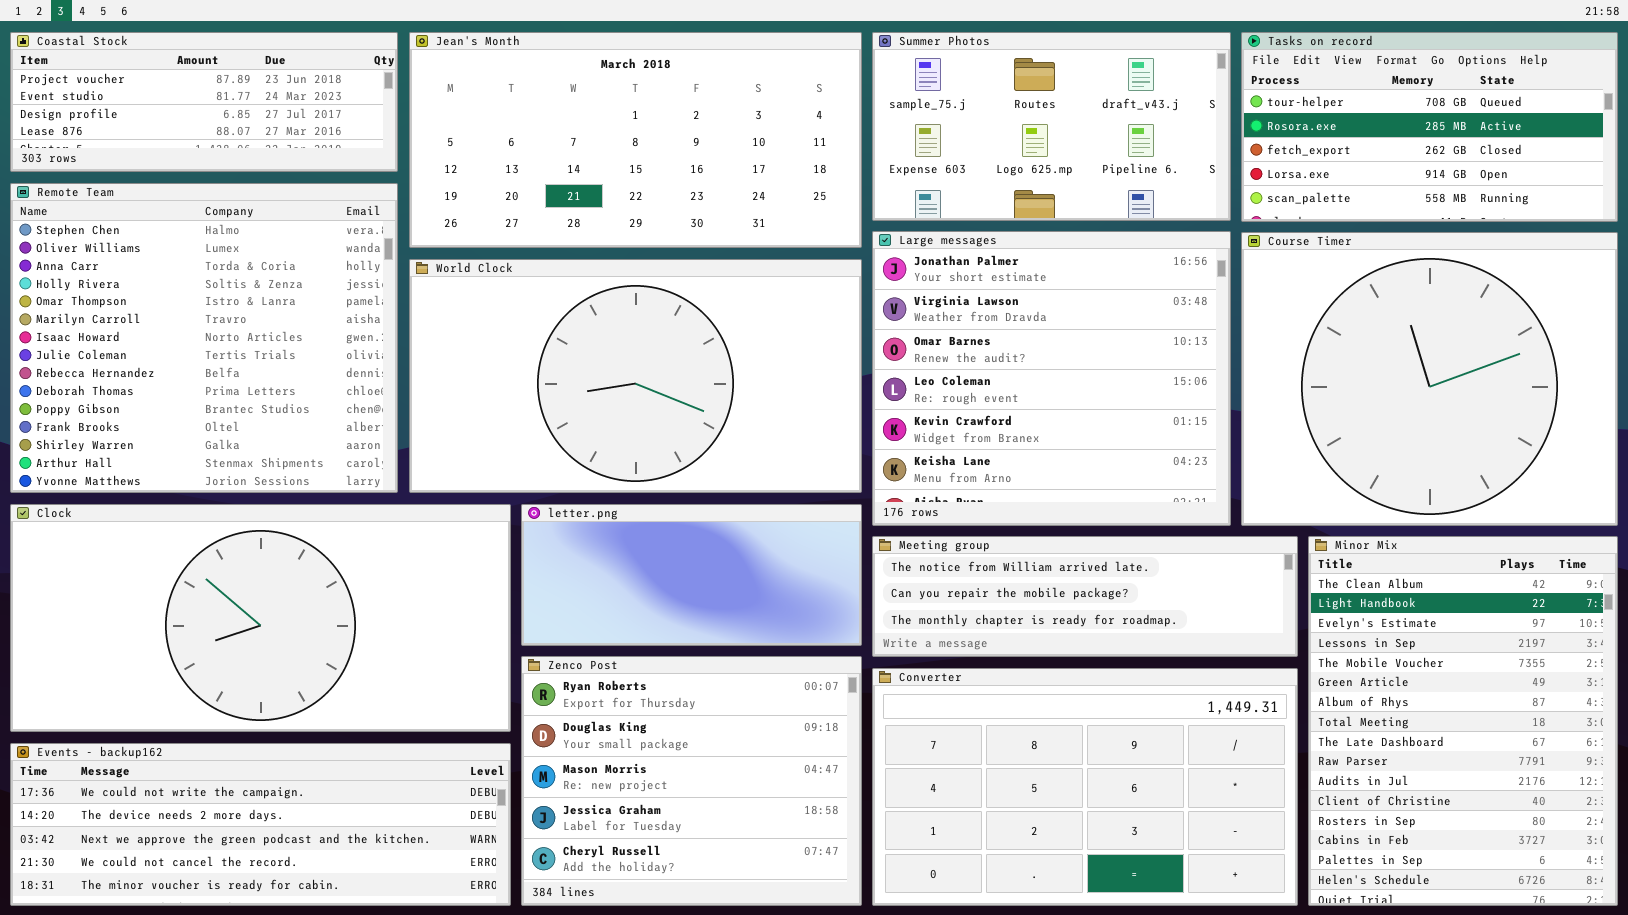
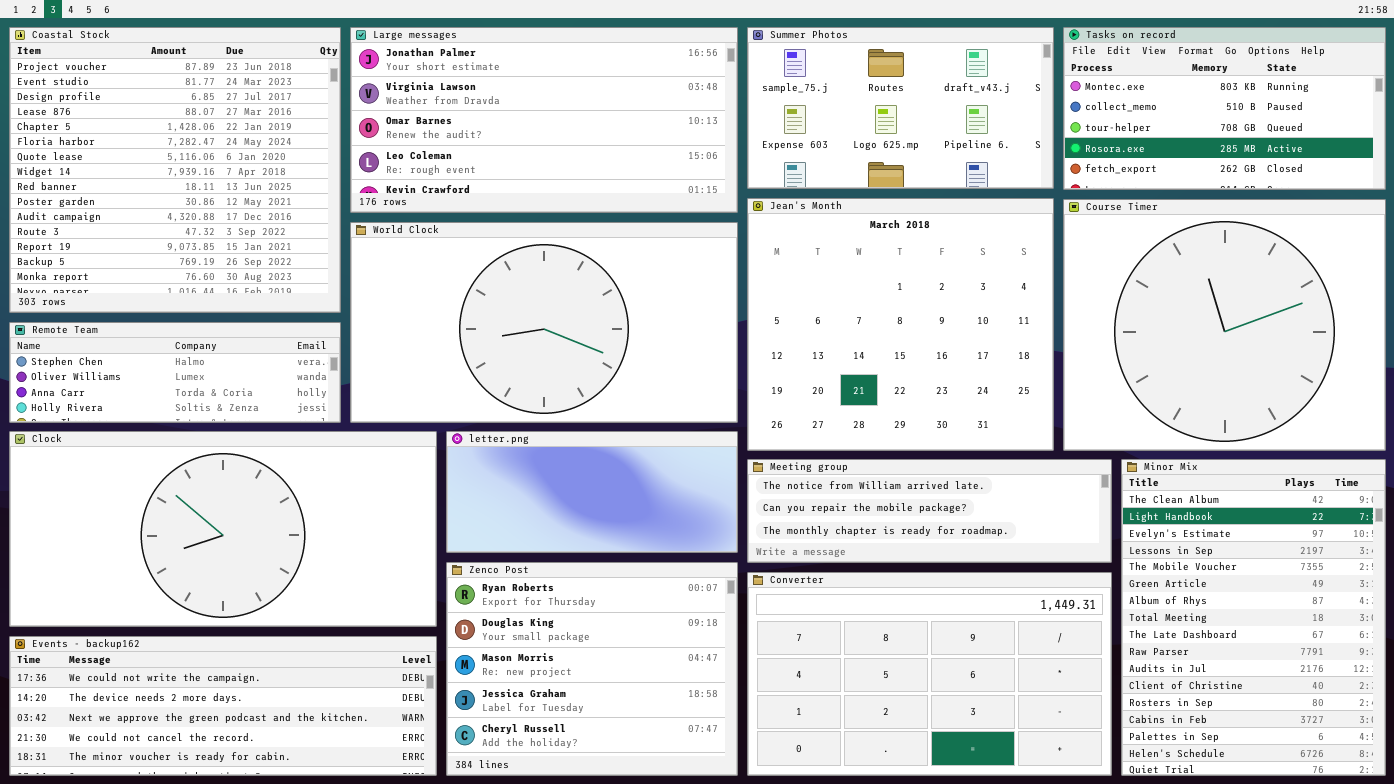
Coastal Stock: [10,32,398,172] -> [9,27,341,313], resized
Jean's Month: [409,32,862,248] -> [747,198,1054,451], moved, resized
Tasks on record: [1241,32,1618,222] -> [1063,27,1386,190], scrolled up 2 rows
Remote Team: [10,183,398,493] -> [9,322,341,423], resized
Large messages: [872,231,1231,526] -> [350,27,738,213], moved, resized

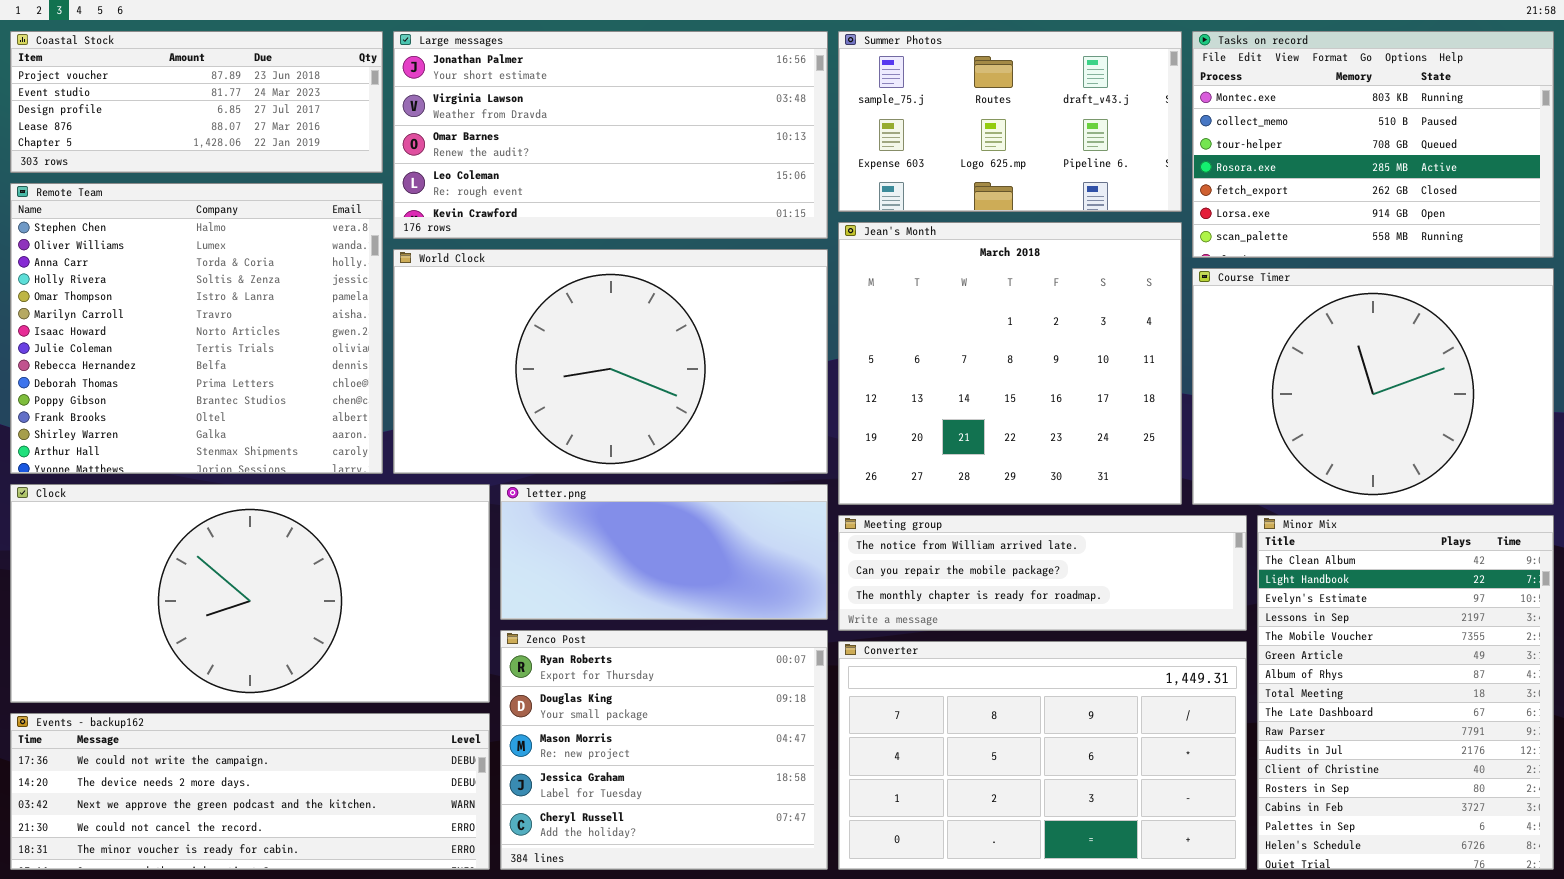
Coastal Stock: [9,27,341,313] -> [10,31,383,173], resized
Tasks on record: [1063,27,1386,190] -> [1192,31,1554,258], resized
Course Timer: [1063,199,1386,451] -> [1192,268,1554,505], resized
Remote Team: [9,322,341,423] -> [10,183,383,474], resized

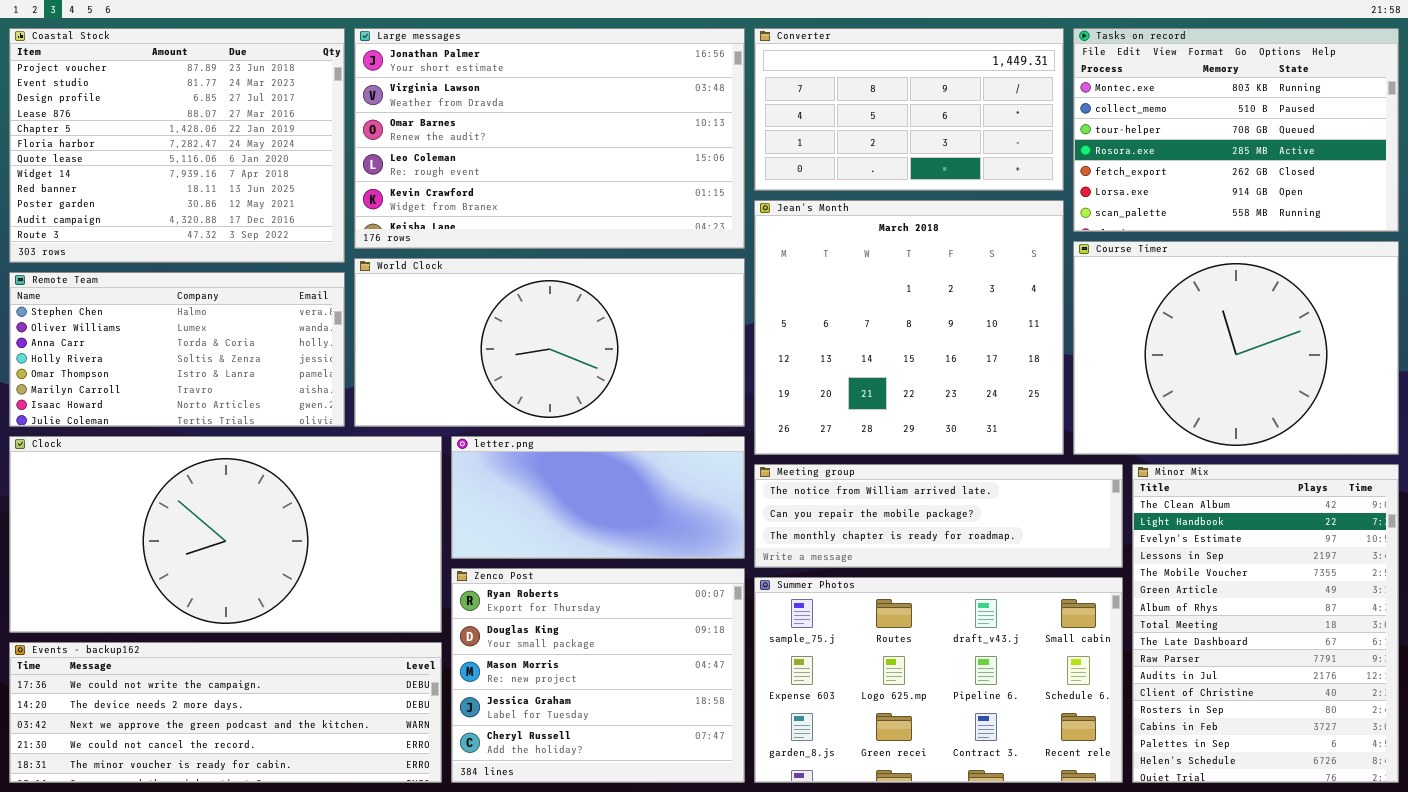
Coastal Stock: [10,31,383,173] -> [9,28,345,263], resized
Large messages: [393,31,828,239] -> [354,28,745,249], resized
Summer Photos: [838,31,1182,212] -> [754,577,1123,783], moved, resized
Remote Team: [10,183,383,474] -> [9,272,345,427], resized
World Clock: [393,249,828,474] -> [354,258,745,427], resized
Converter: [838,641,1247,870] -> [754,28,1064,191], moved, resized

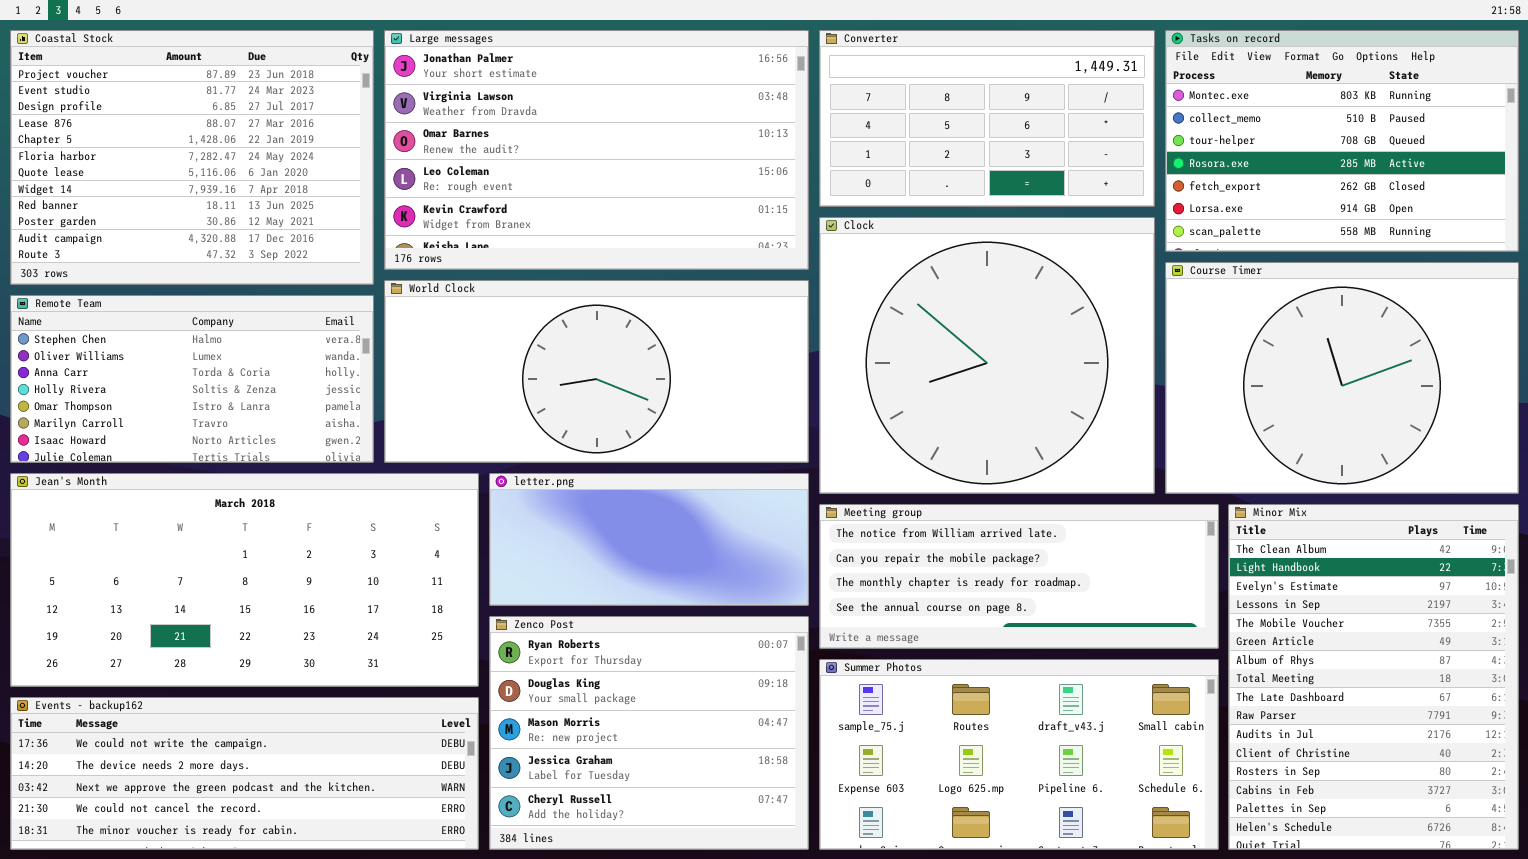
Jean's Month: [754,200,1064,455] -> [10,473,479,687], moved, resized
Clock: [9,436,442,633] -> [819,217,1155,494], moved, resized
Meeting group: [754,464,1123,568] -> [819,504,1219,649], resized
Summer Photos: [754,577,1123,783] -> [819,659,1219,850], resized

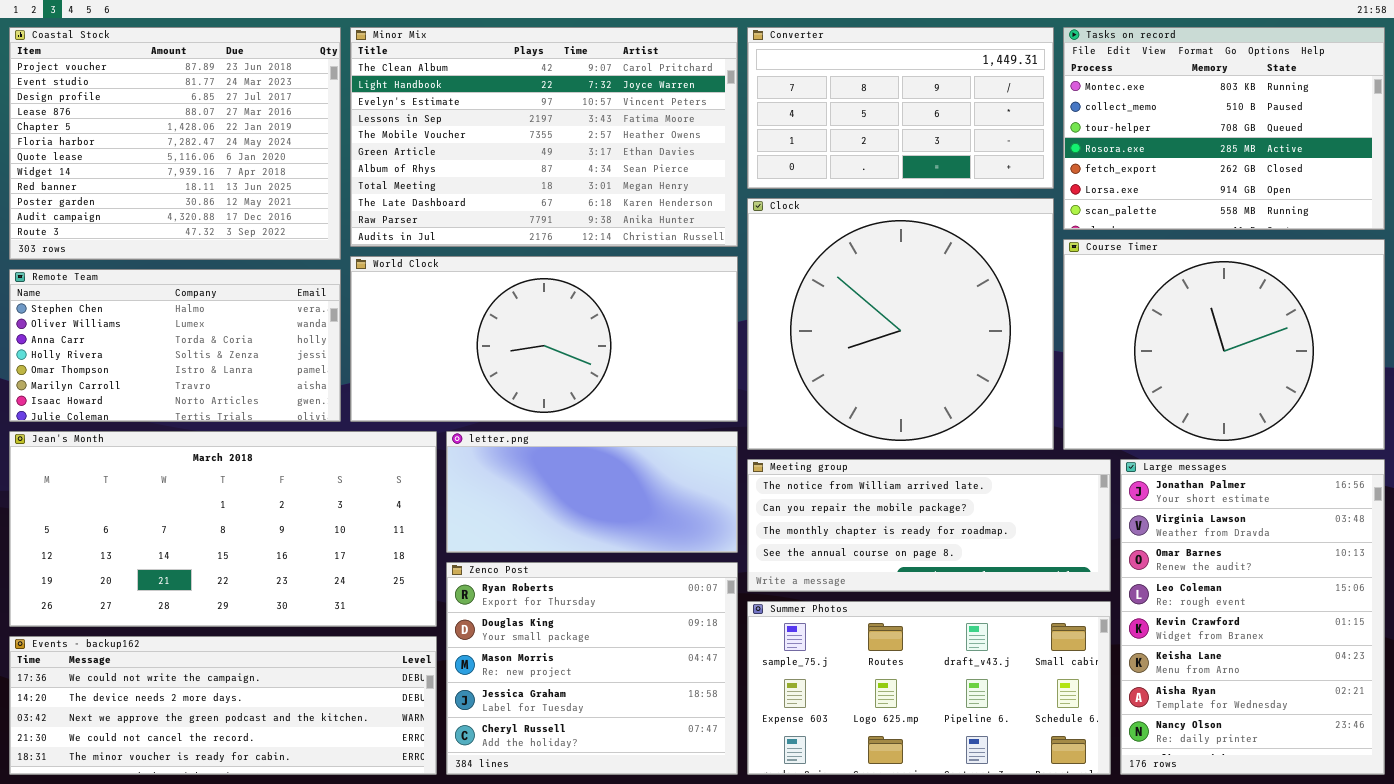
Large messages: [384,30,809,270] -> [1120,459,1385,775], moved, resized
Minor Mix: [1228,504,1519,850] -> [350,27,738,247], moved, resized

